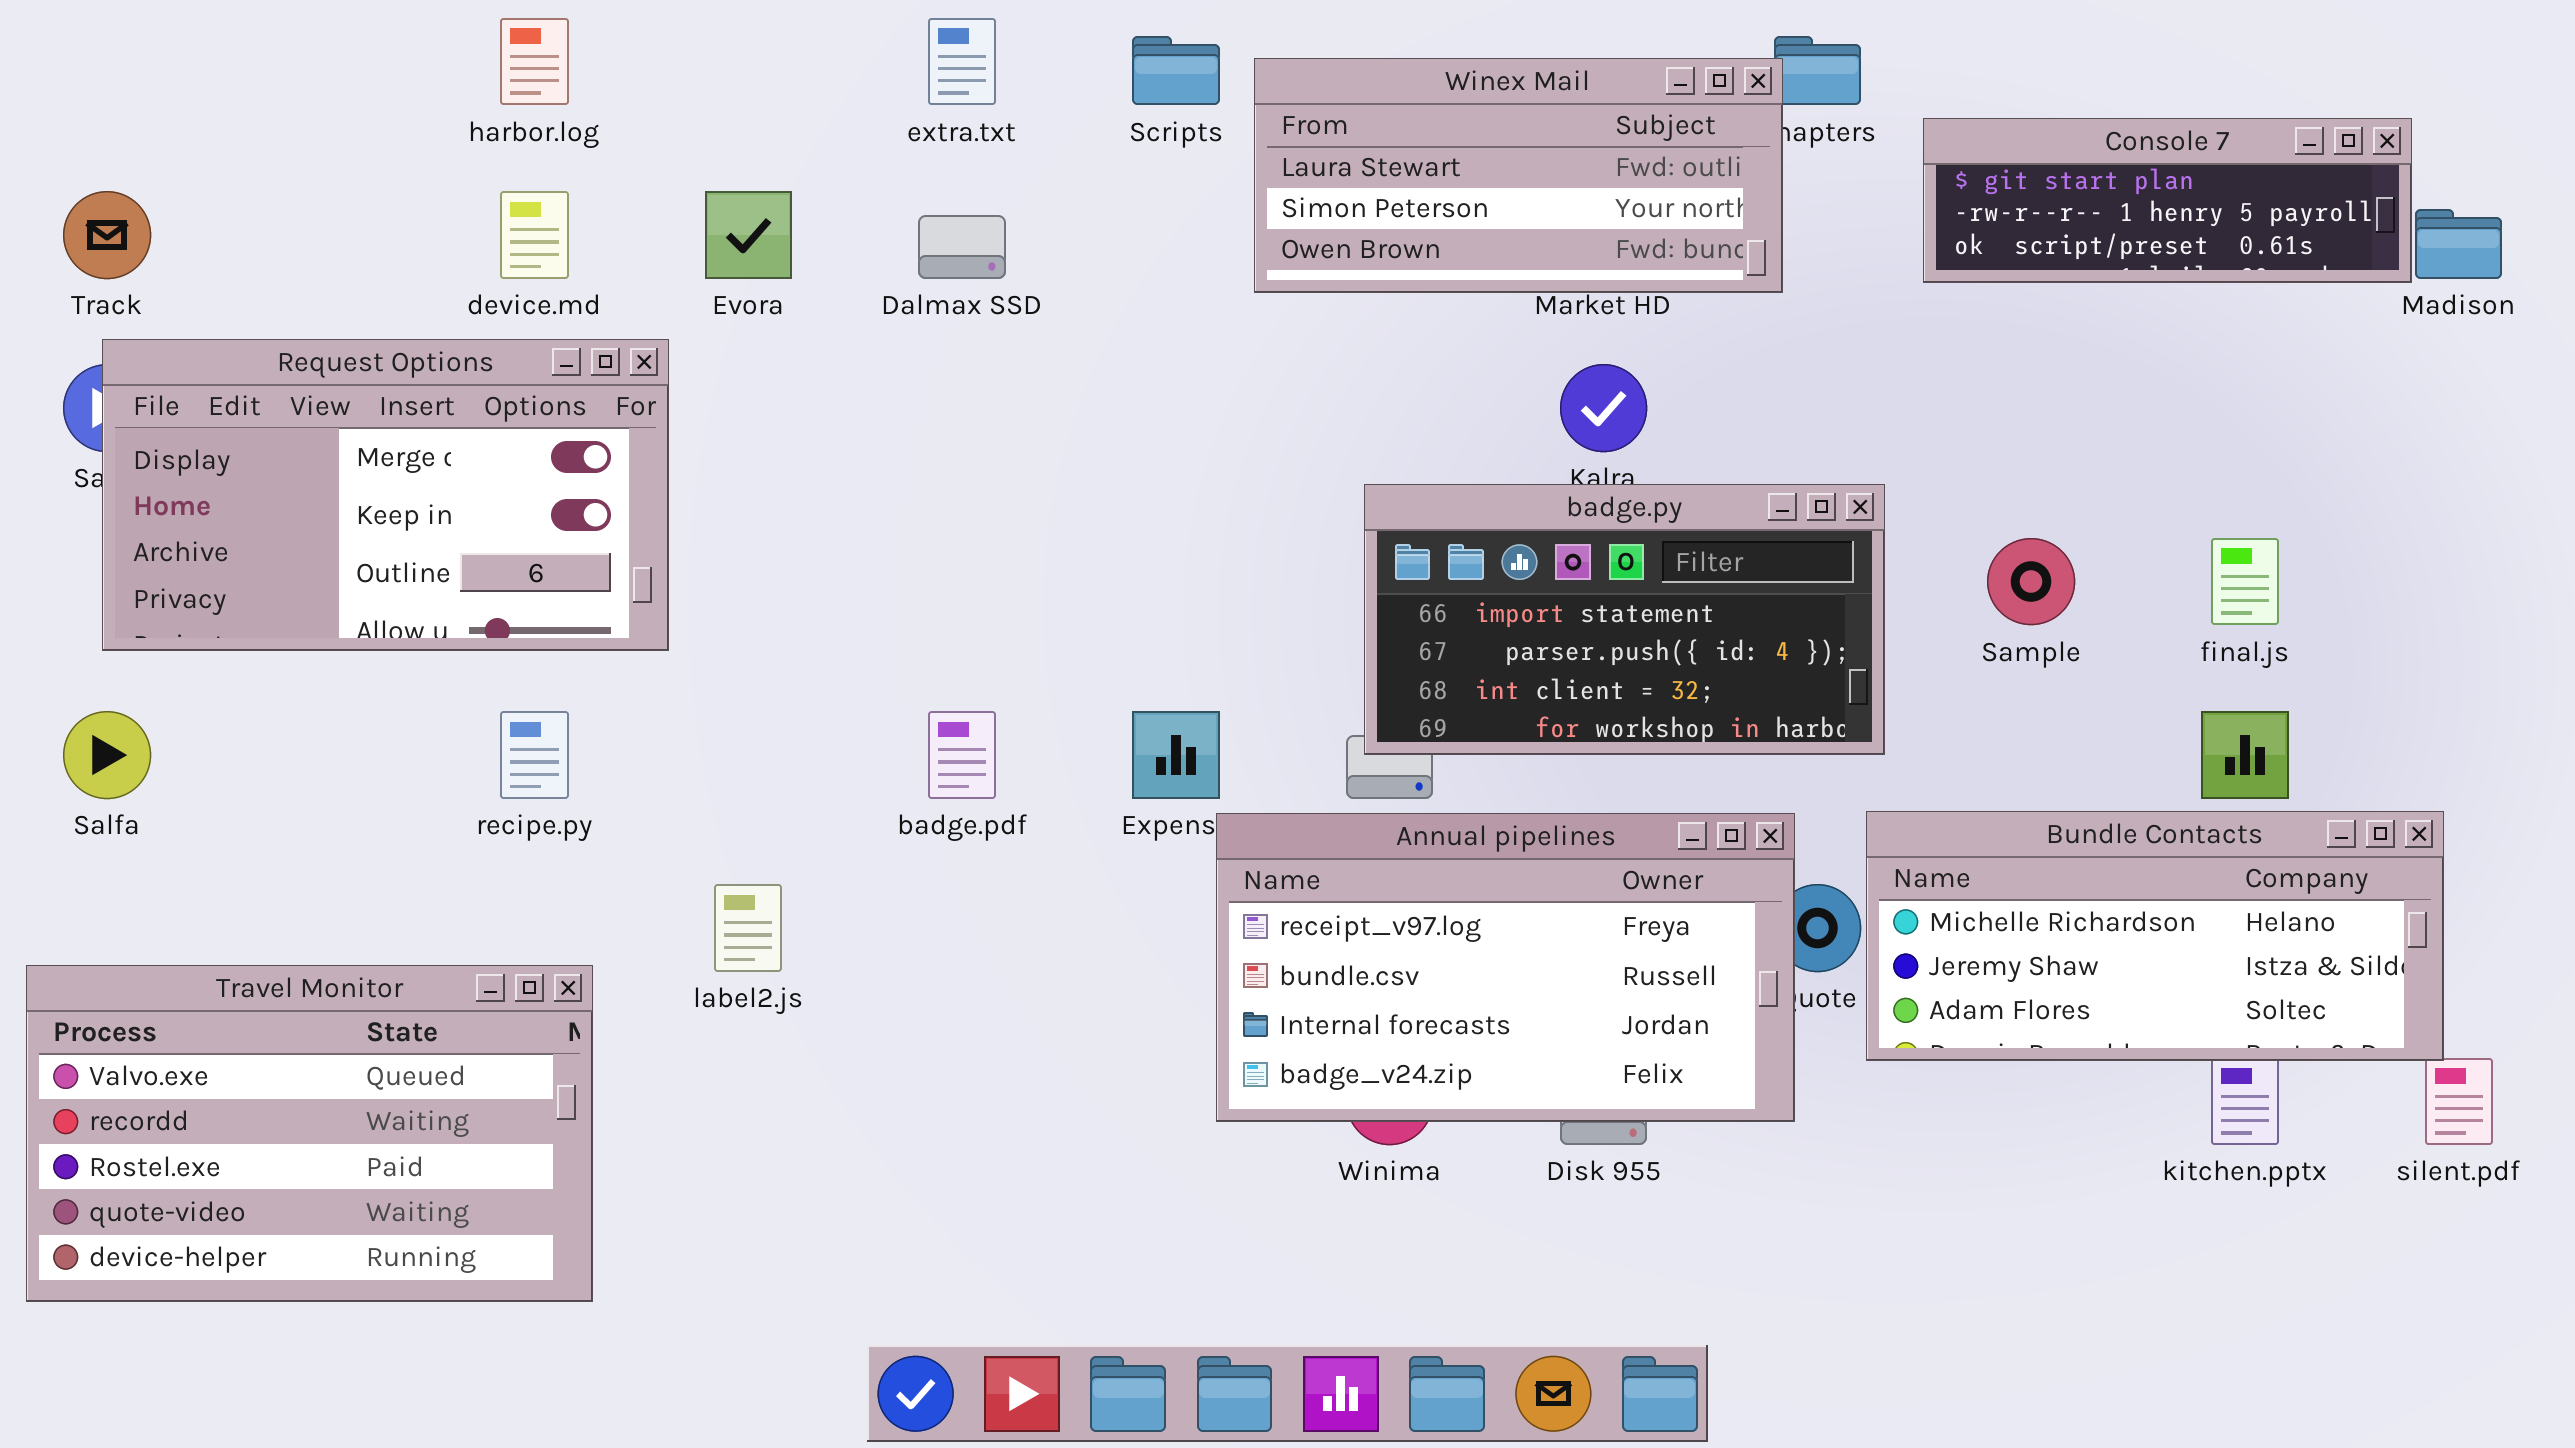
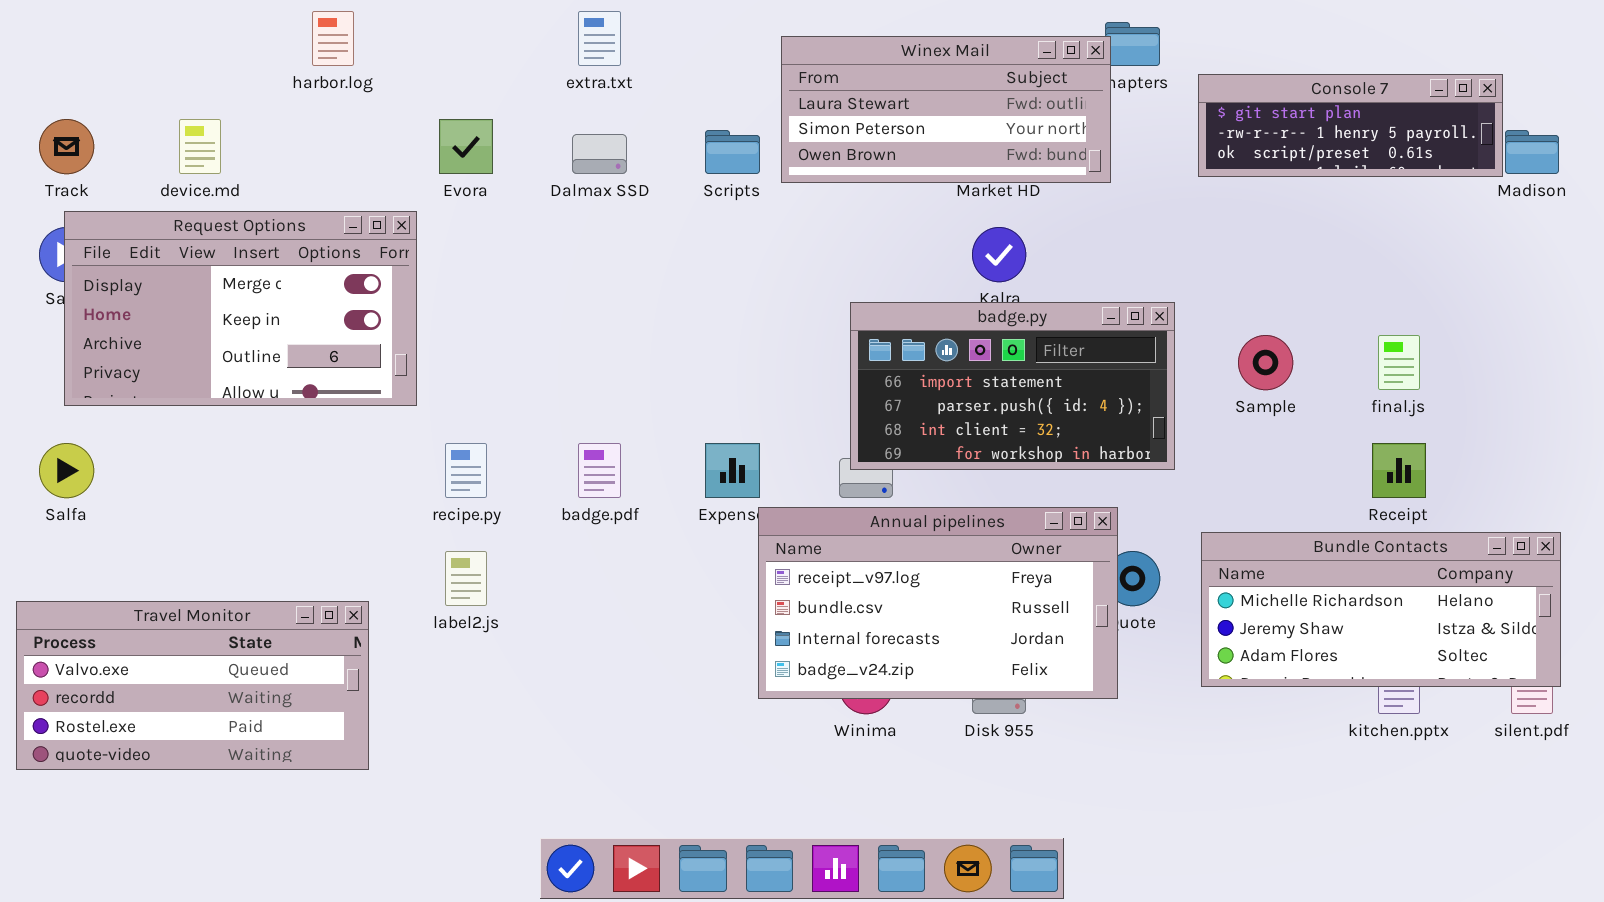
Scripts: [1132,36,1220,105] -> [705,130,760,174], moved
device.md: [500,191,569,279] -> [179,119,221,174], moved
recipe.py: [500,711,569,799] -> [445,443,487,498], moved
Bundle Contacts: [1866,811,2444,1061] -> [1201,532,1561,687], moved
Travel Monitor: [26,965,593,1302] -> [16,601,369,770], resized

